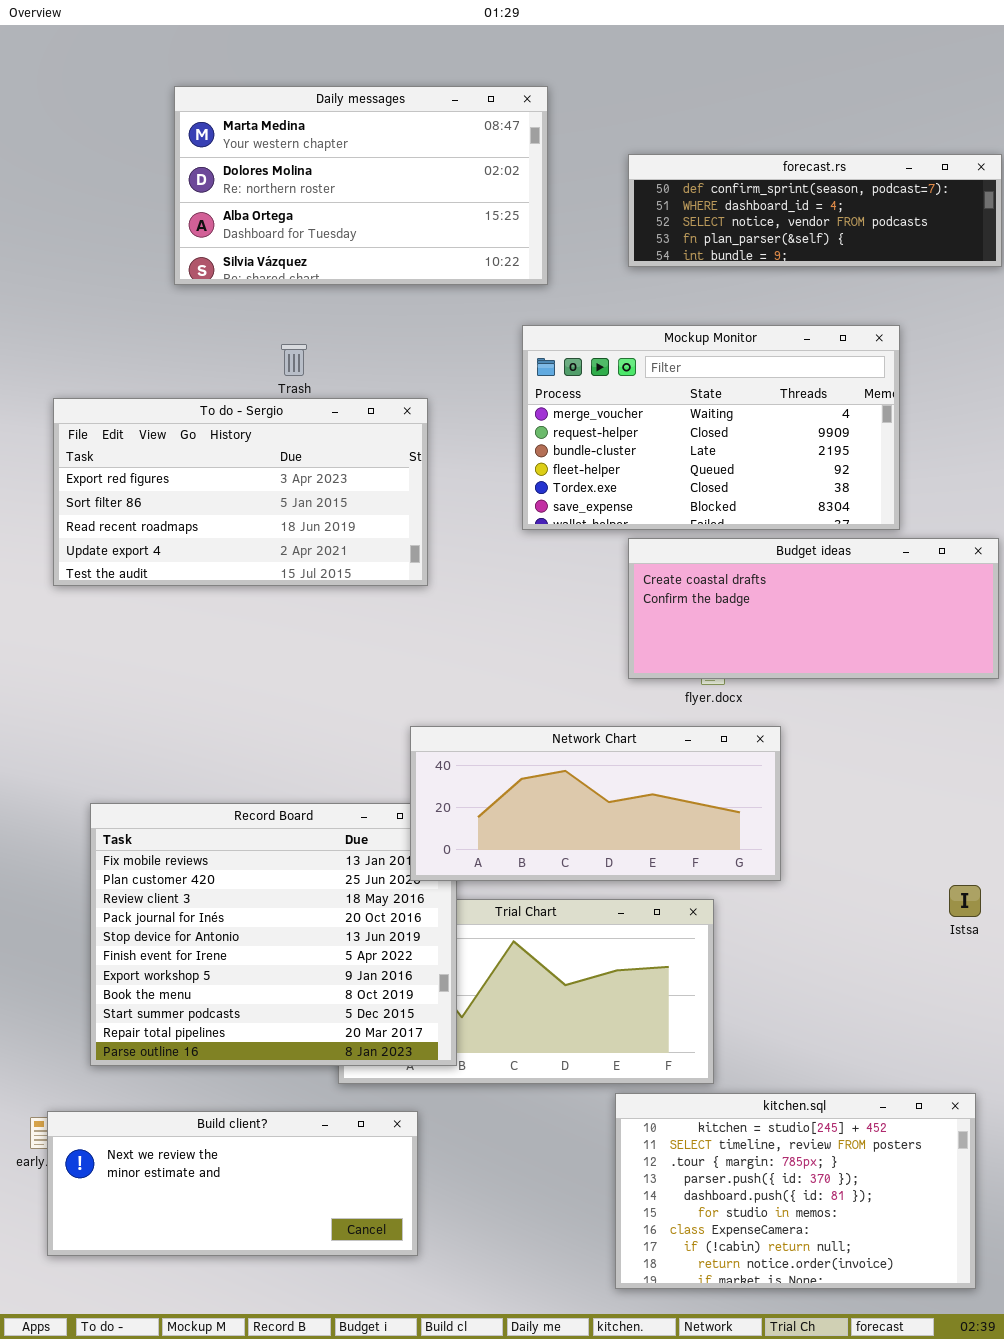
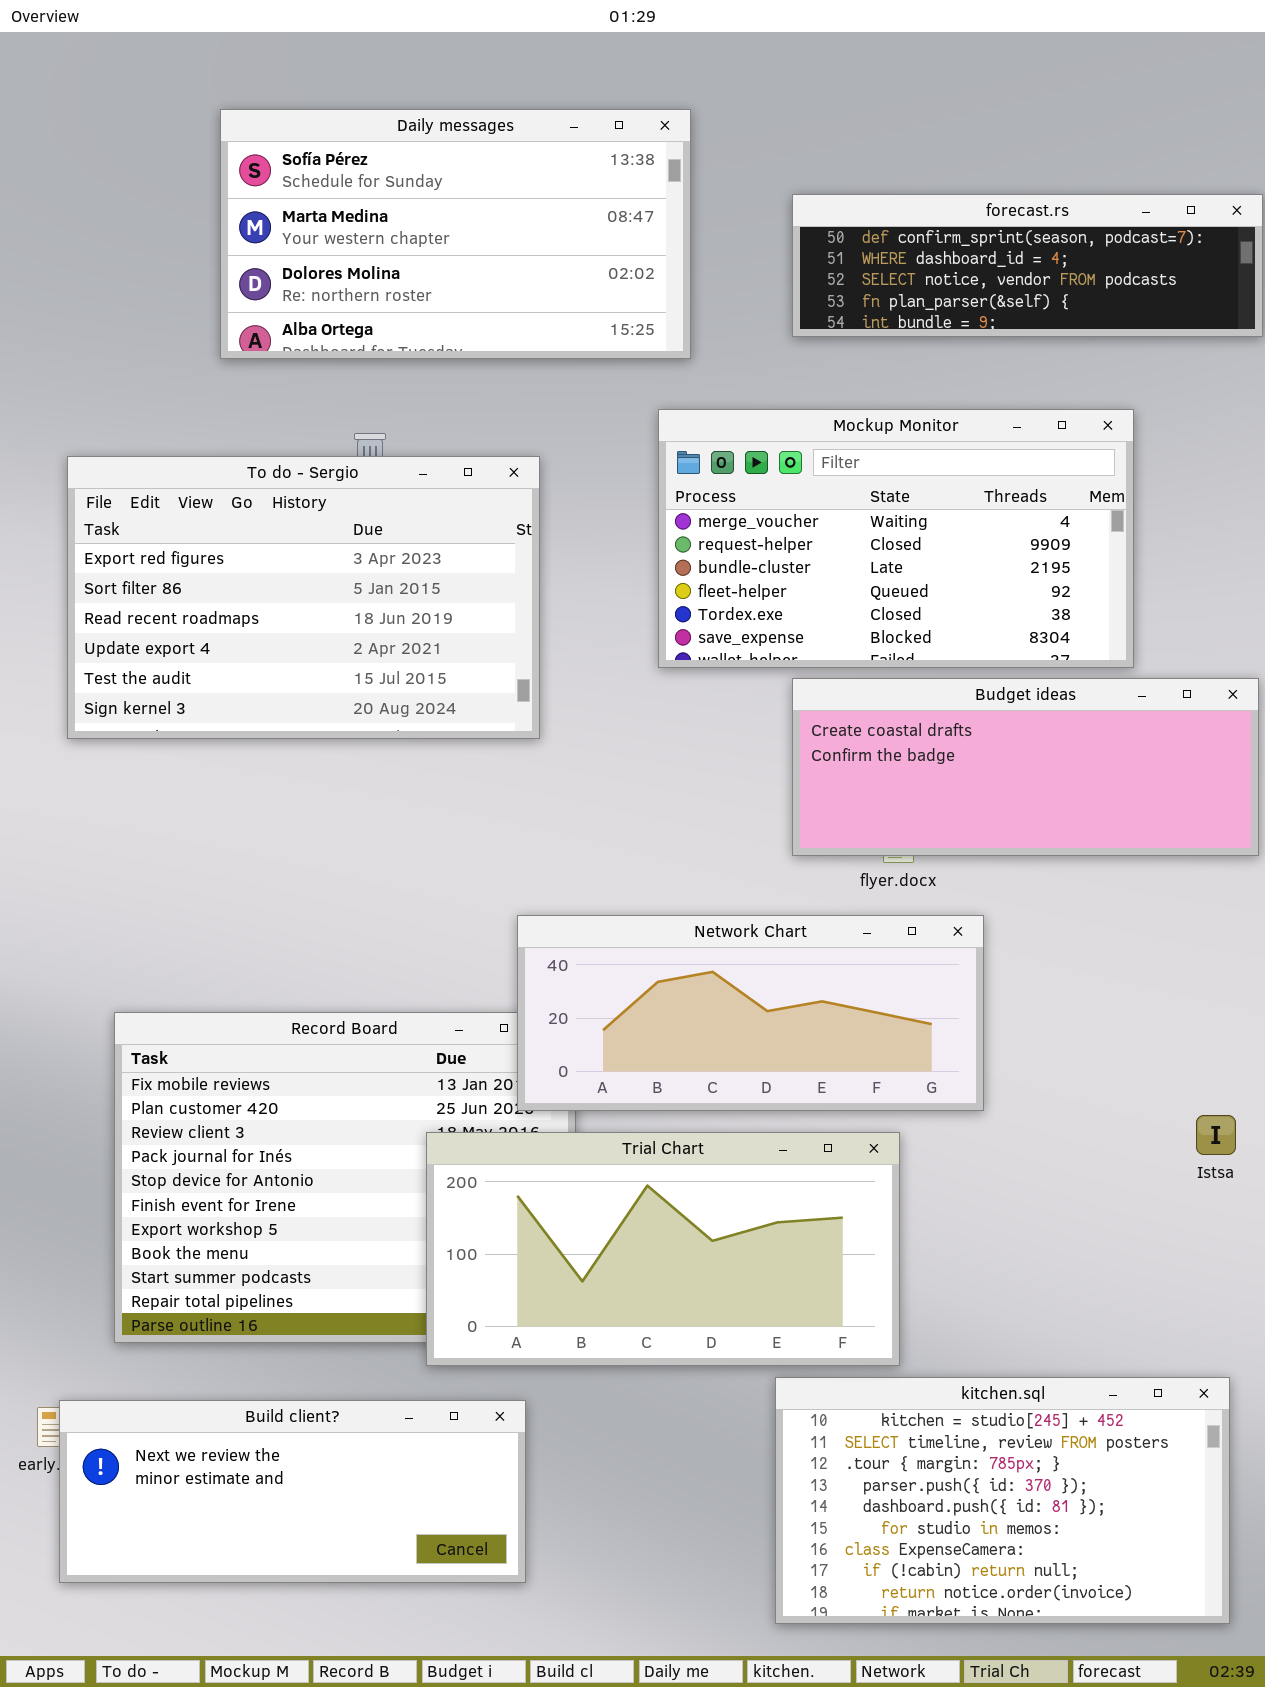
Daily messages: [174,86,548,285] -> [220,109,691,359], scrolled up 1 row
To do - Sergio: [53,398,428,586] -> [67,456,540,739], resized
Trial Chart: [338,899,714,1084] -> [426,1132,900,1366], raised

